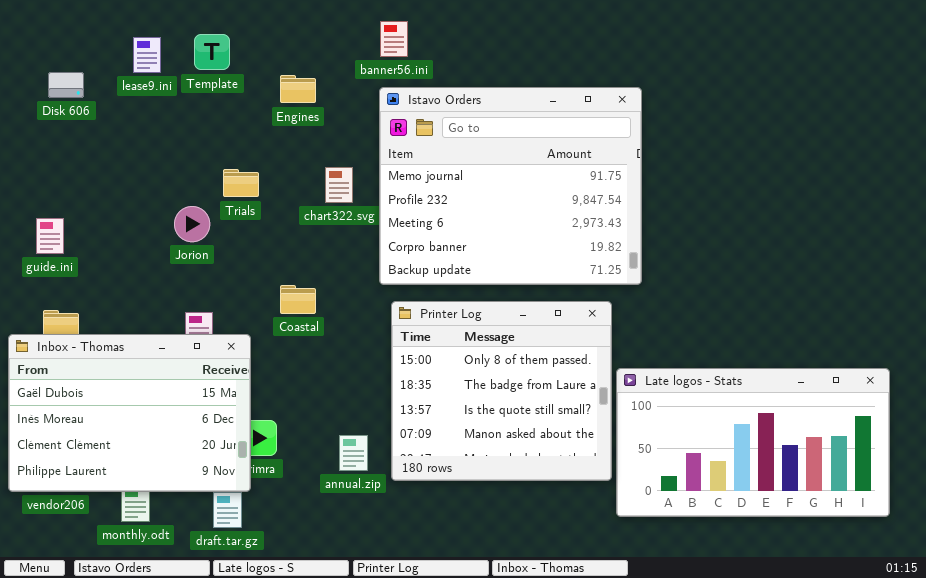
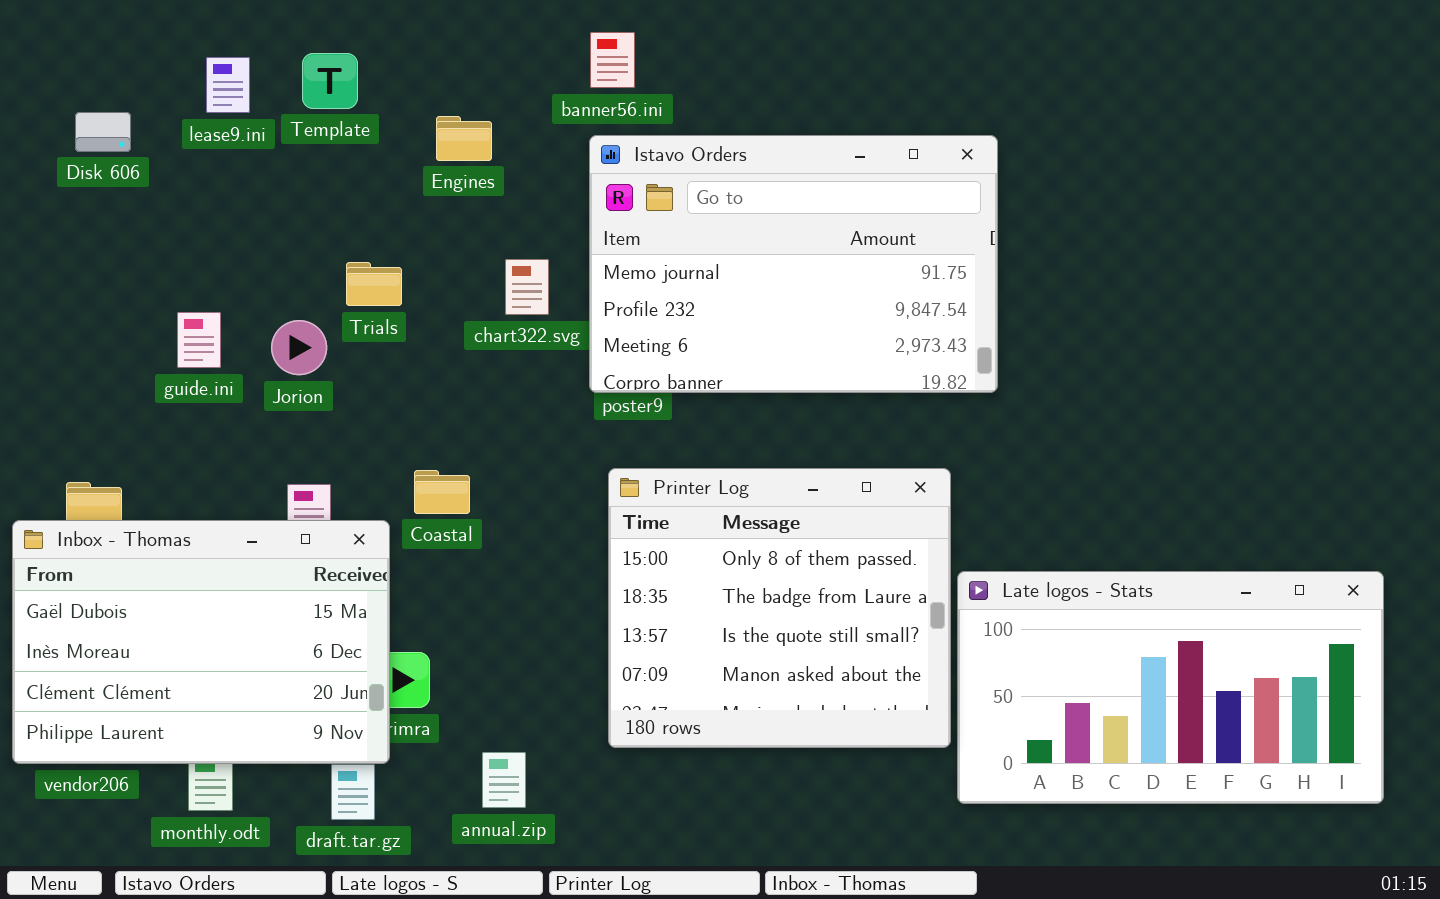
Istavo Orders: [379,87,642,285] -> [589,135,998,393], resized
guide.ini: [36,218,64,254] -> [177,312,221,368], moved
Coastal: [280,285,316,314] -> [414,470,470,514], moved
annual.zip: [339,435,368,471] -> [482,752,526,808], moved

